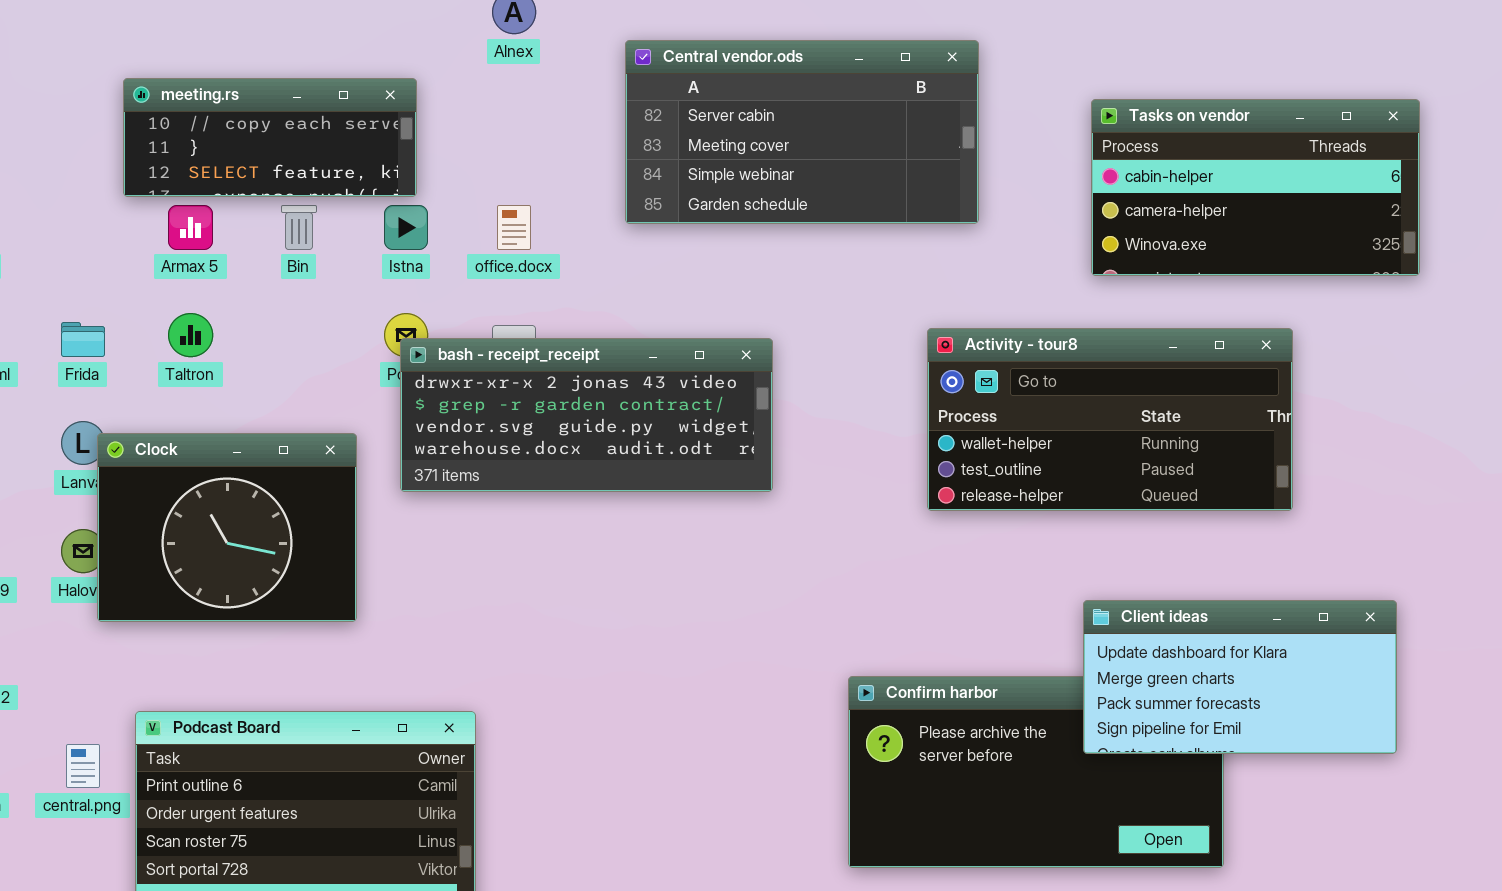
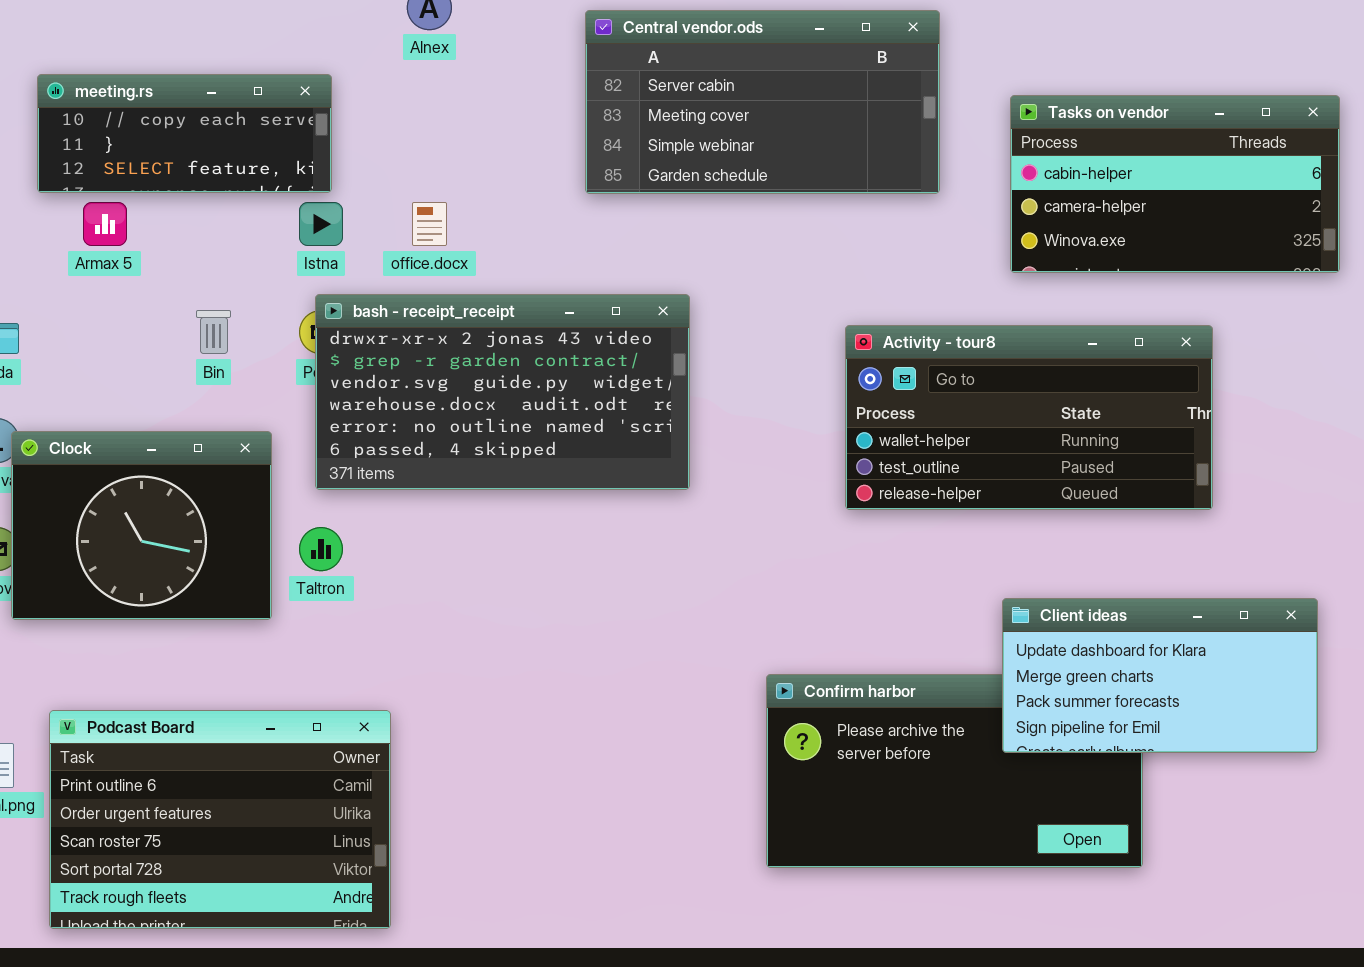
Central vendor.ods: [625,40,979,224] -> [585,10,940,194], moved
Bin: [281,205,317,250] -> [196,310,231,354], moved
Taltron: [168,313,213,357] -> [299,527,343,571], moved
bash - receipt_receipt: [400,338,773,492] -> [315,294,690,490], resized

